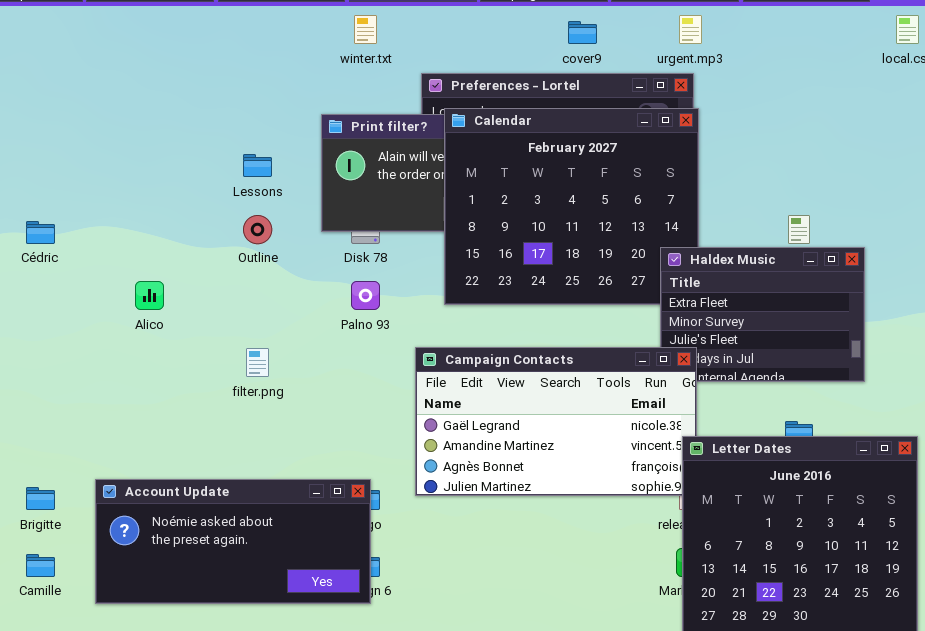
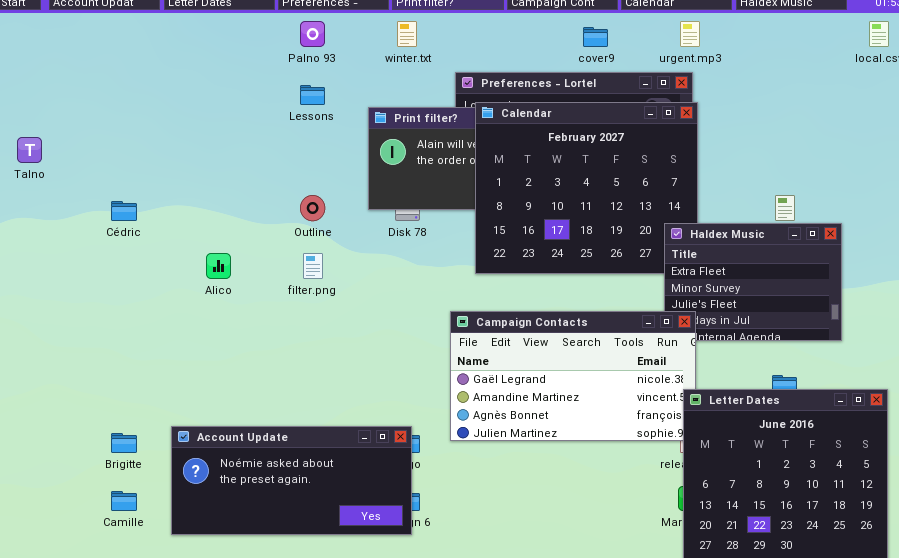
Lessons: [243,154,272,177] -> [300,85,325,105], moved
Palno 93: [351,281,380,310] -> [300,21,325,47], moved
filter.png: [246,348,269,377] -> [303,253,323,279], moved

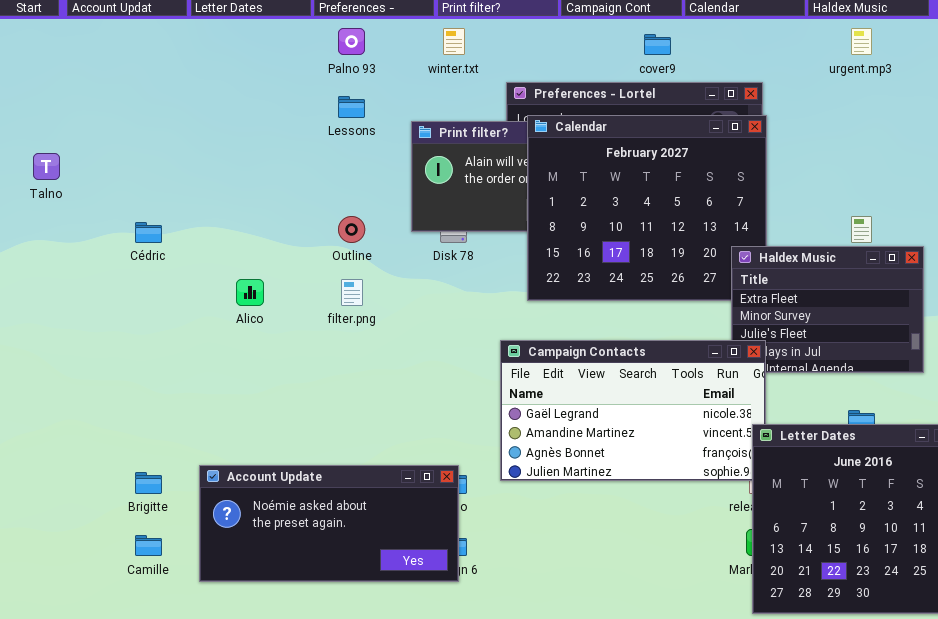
urgent.mp3: [680,21,700,47] -> [851,28,872,55], moved

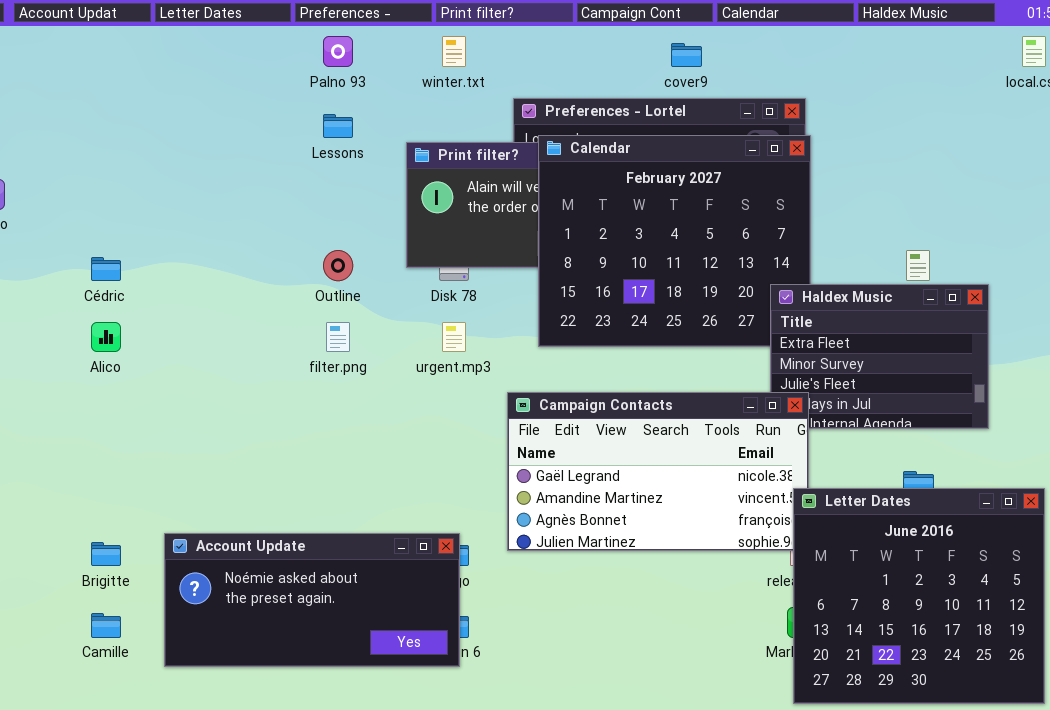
urgent.mp3: [851,28,872,55] -> [442,322,466,352], moved
Alico: [236,279,264,306] -> [91,322,121,352], moved

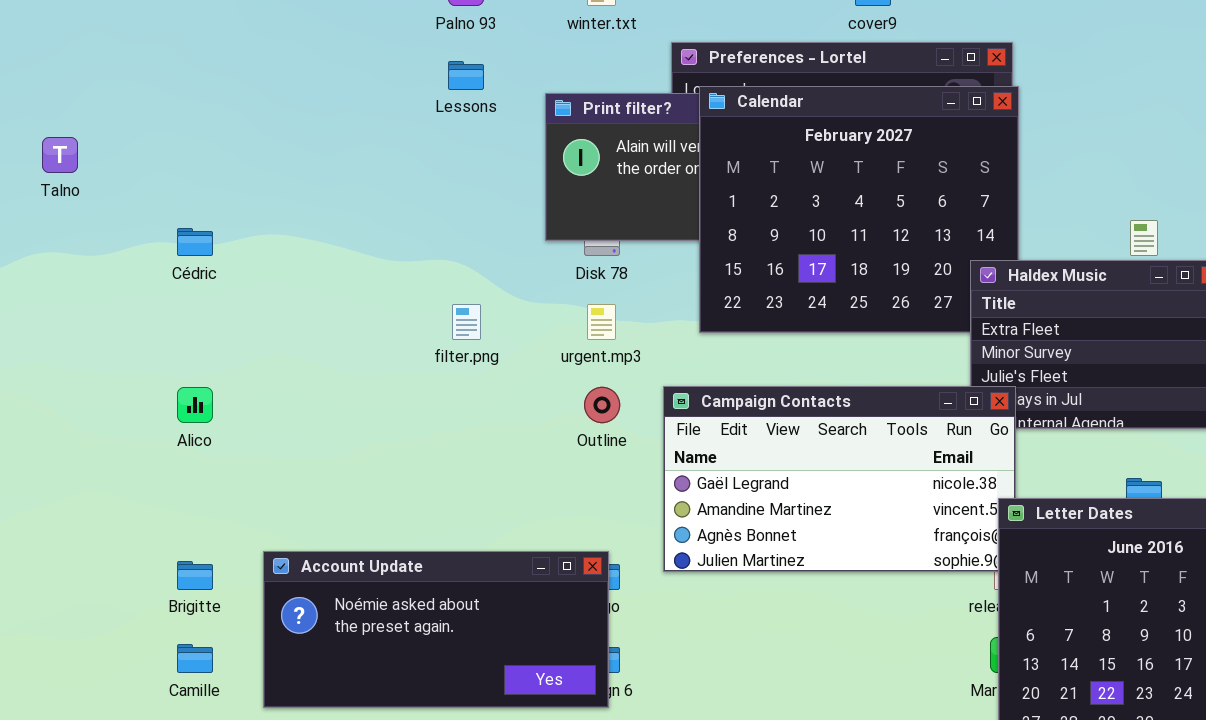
Outline: [323,250,353,281] -> [584,387,620,423], moved
Alico: [91,322,121,352] -> [177,387,213,423], moved

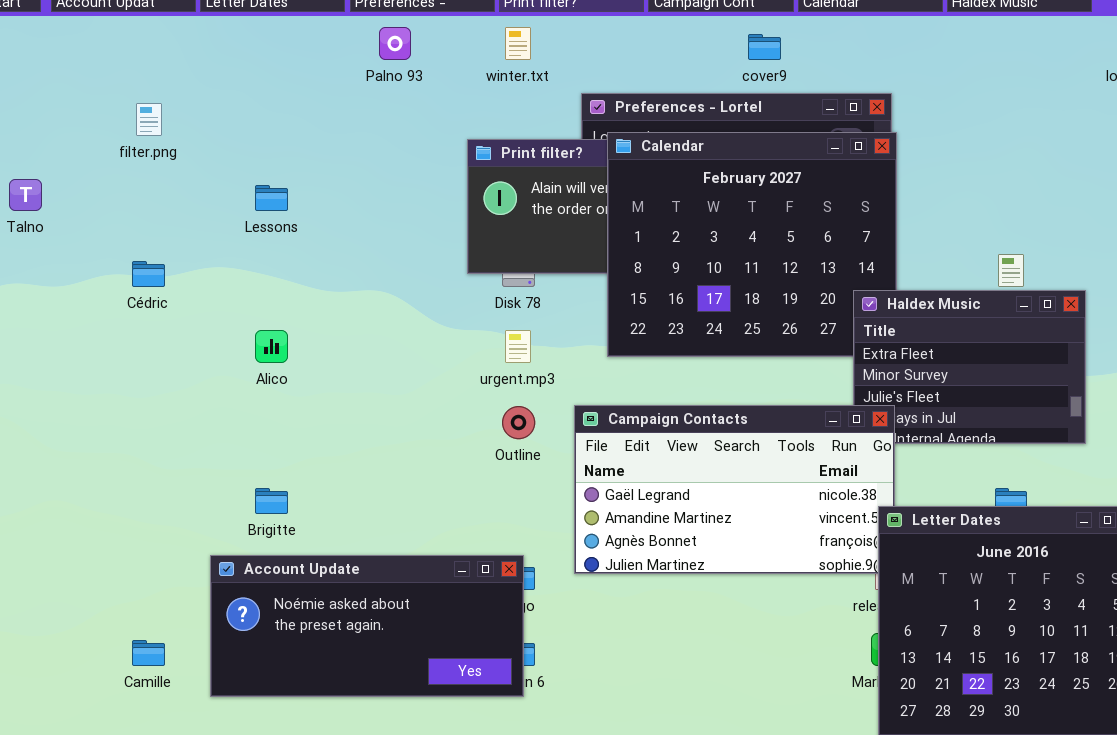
Lessons: [448,61,484,90] -> [255,185,288,211], moved
filter.png: [452,304,481,340] -> [136,103,162,136], moved
Alico: [177,387,213,423] -> [255,330,288,363], moved
Brigitte: [177,561,213,590] -> [255,488,288,514], moved

